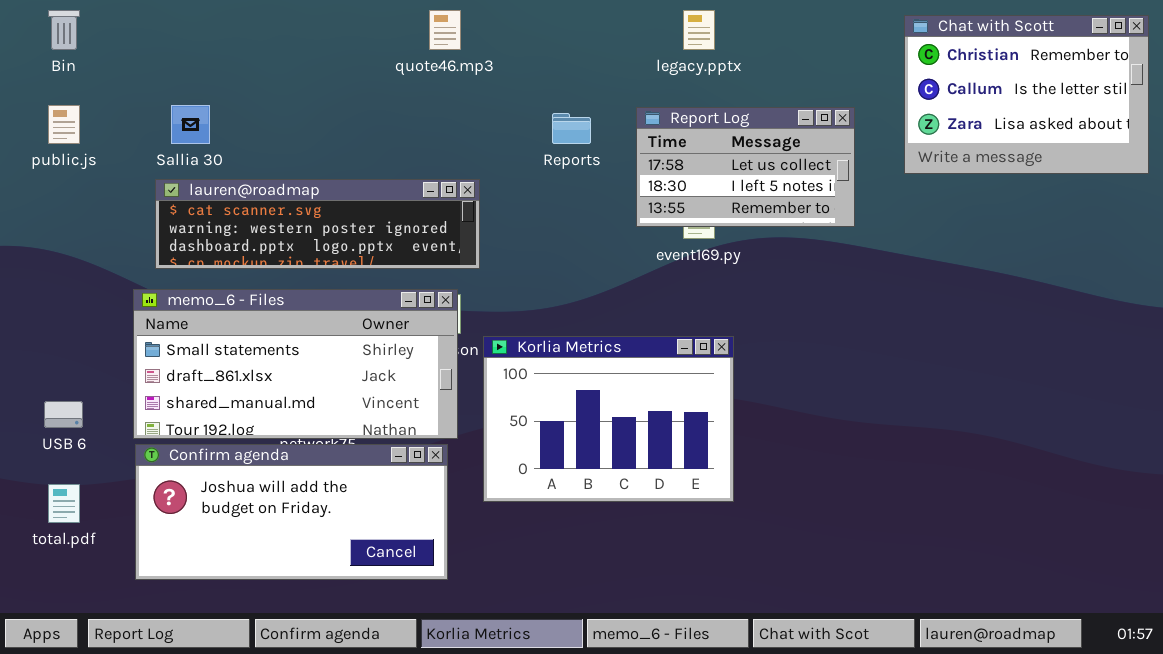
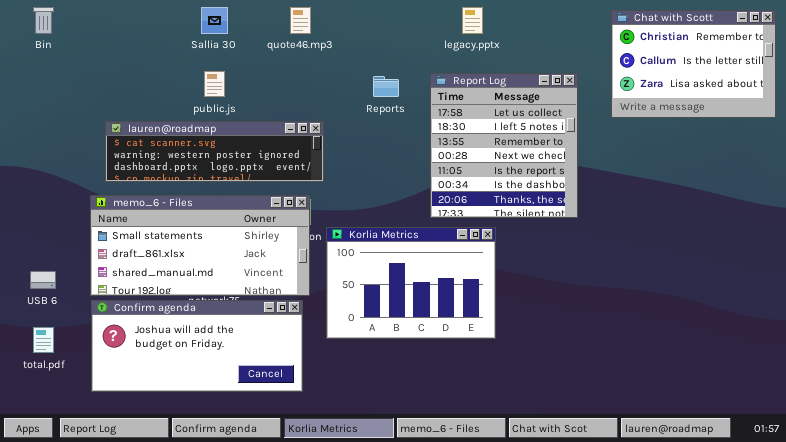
public.js: [48,105,80,144] -> [204,71,225,97], moved
Sallia 30: [171,105,210,144] -> [201,7,228,34], moved
Report Log: [636,107,855,227] -> [430,73,578,218], resized

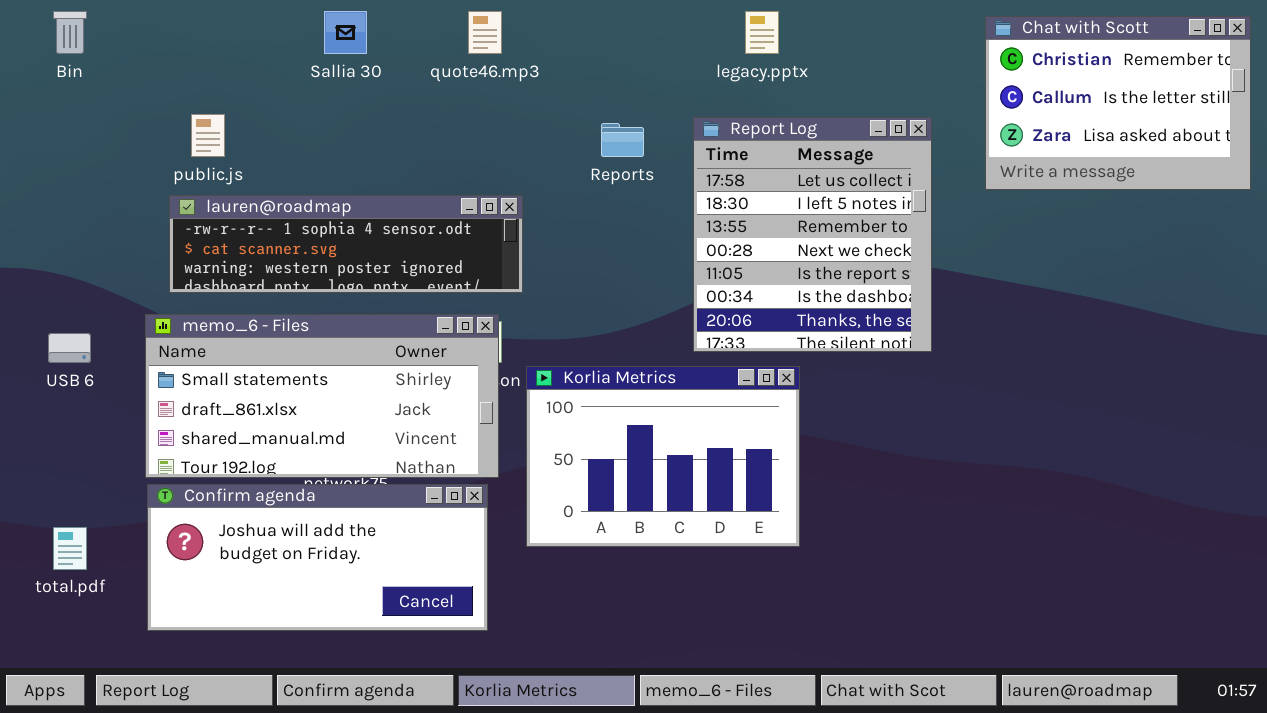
public.js: [204,71,225,97] -> [191,114,225,157], moved
lauren@roadmap: [105,121,324,182] -> [169,195,523,293], scrolled up 1 row
USB 6: [30,271,56,289] -> [48,333,91,363], moved

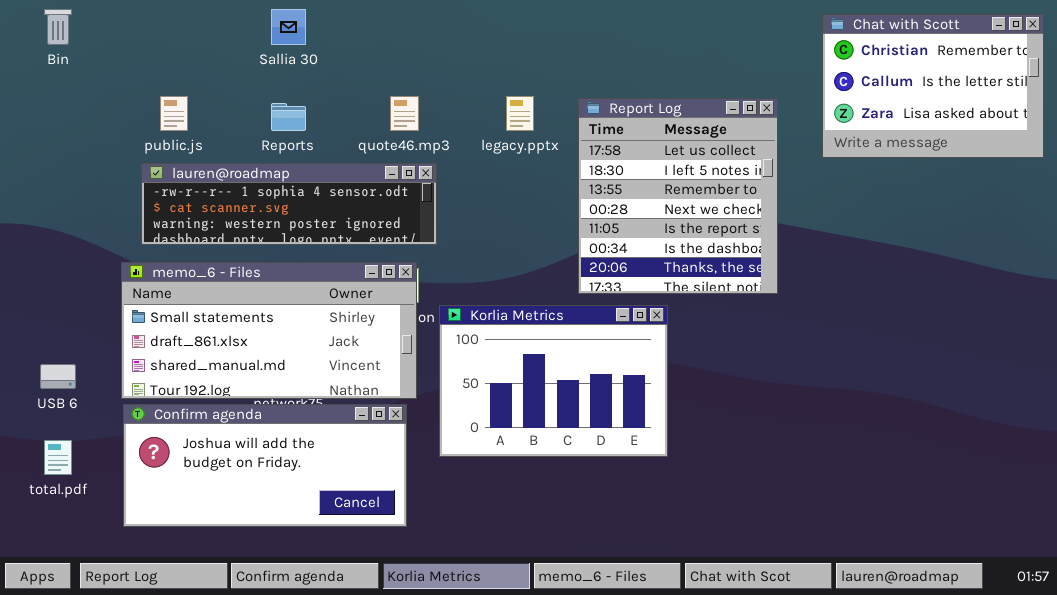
quote46.mp3: [468,11,502,54] -> [390,96,419,131], moved
legacy.pptx: [745,11,779,54] -> [506,96,534,131], moved
Reports: [601,123,644,157] -> [271,103,306,131], moved
USB 6: [48,333,91,363] -> [40,364,76,389], moved

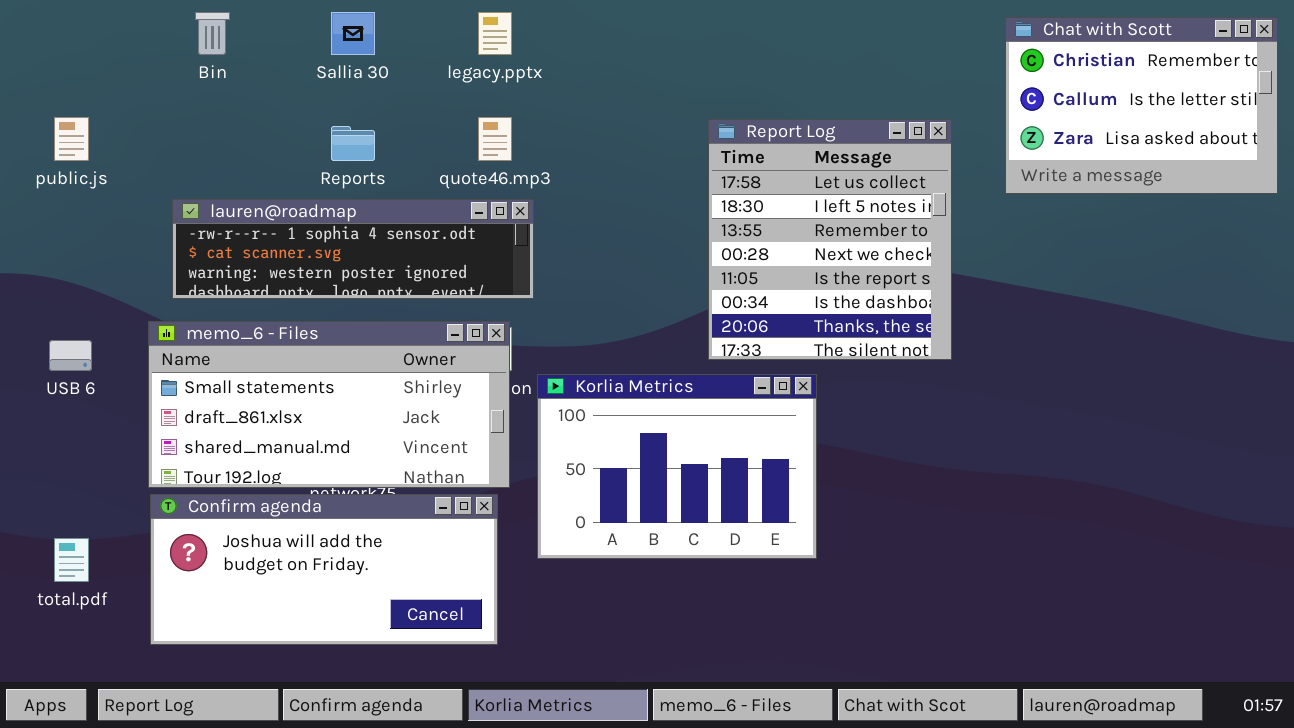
Bin: [44,9,72,45] -> [195,12,230,55], moved
public.js: [160,96,188,131] -> [54,117,89,161], moved
legacy.pptx: [506,96,534,131] -> [478,12,512,55], moved
USB 6: [40,364,76,389] -> [49,340,92,371], moved

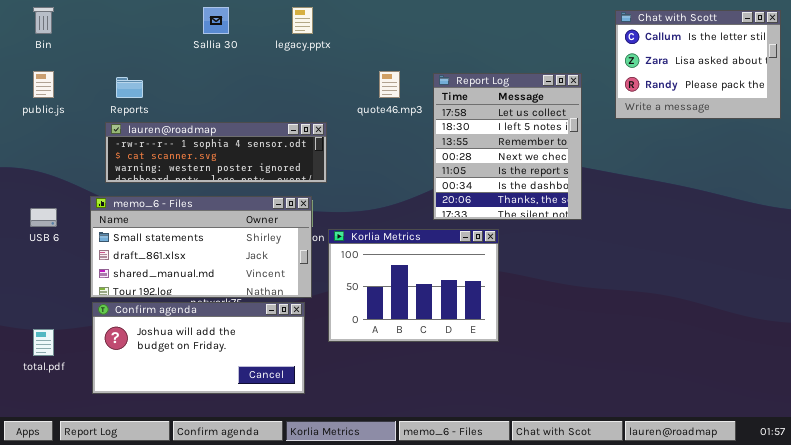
Bin: [195,12,230,55] -> [33,7,54,34], moved
Chat with Scott: [1005,17,1278,194] -> [615,10,781,119], scrolled down 1 row
quote46.mp3: [478,117,512,161] -> [379,71,400,98], moved
Reports: [331,126,375,161] -> [116,77,143,98], moved

